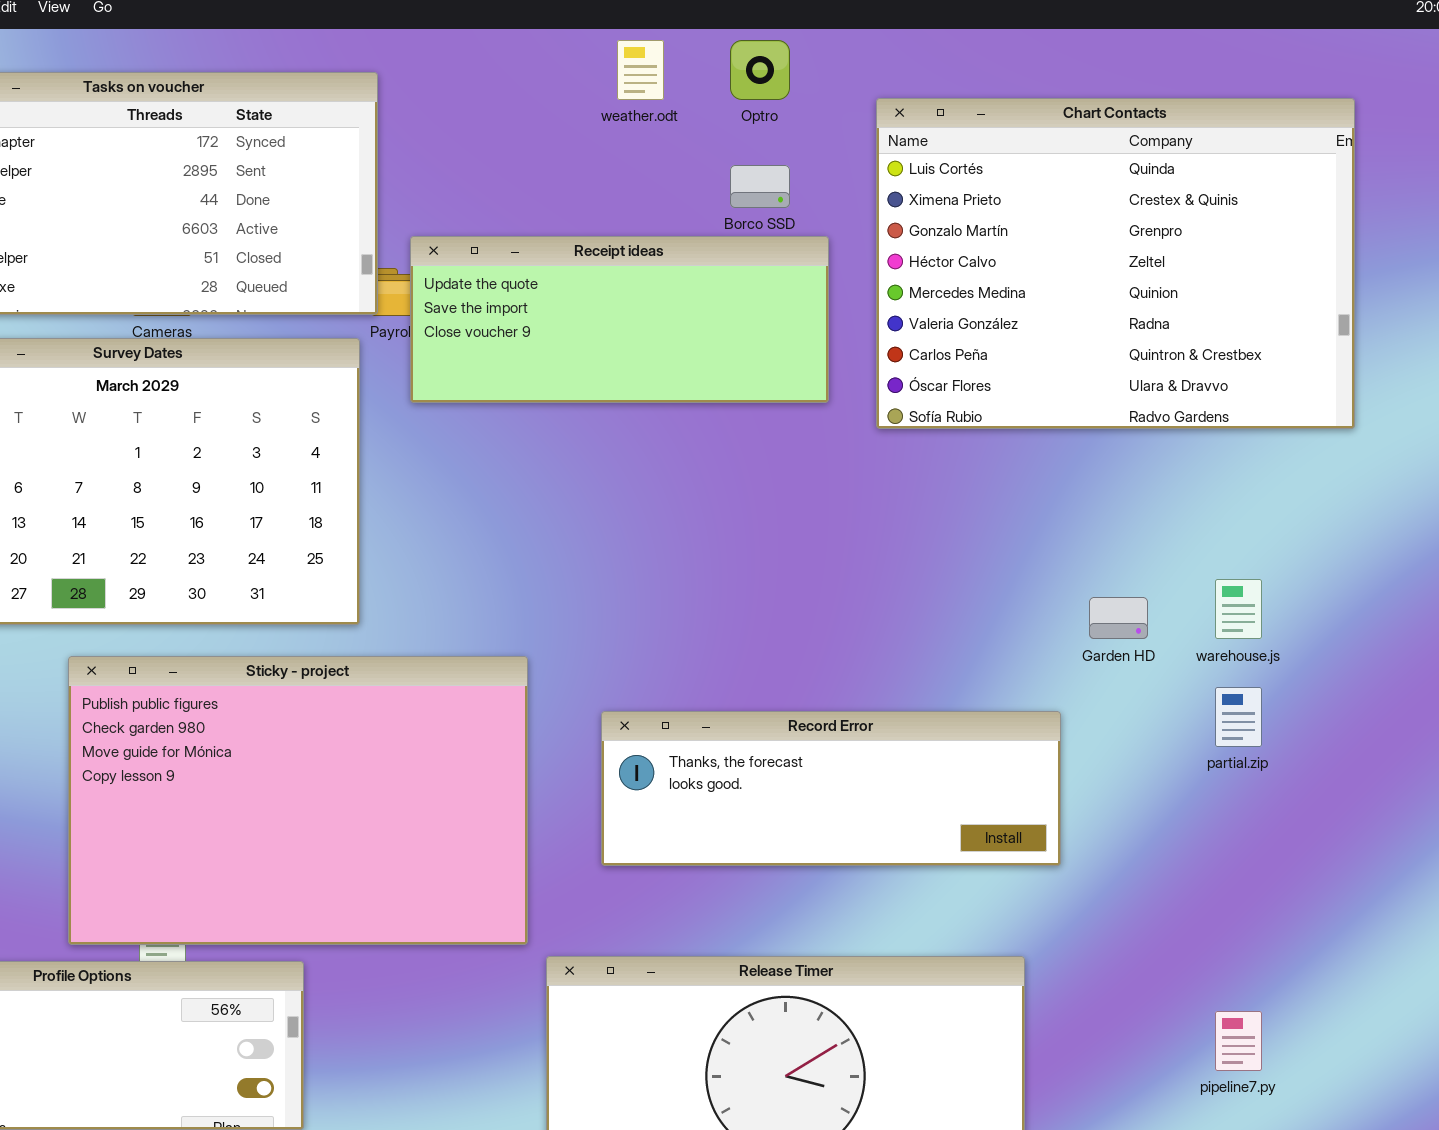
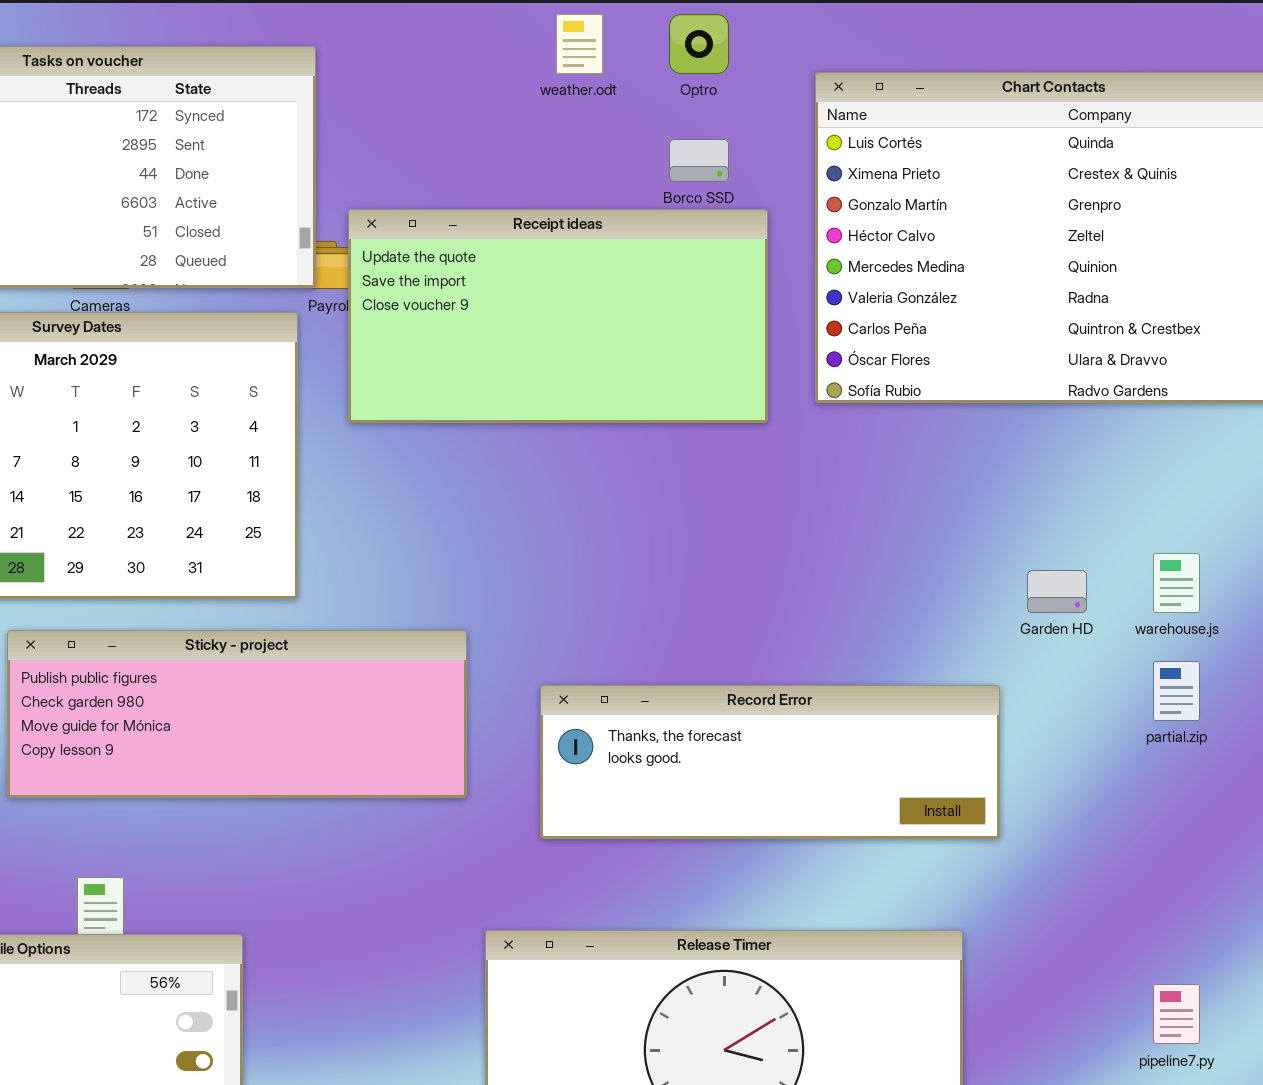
Receipt ideas: [410,236,829,403] -> [348,209,768,423], resized
Sticky - project: [68,656,528,945] -> [7,630,467,798], resized

